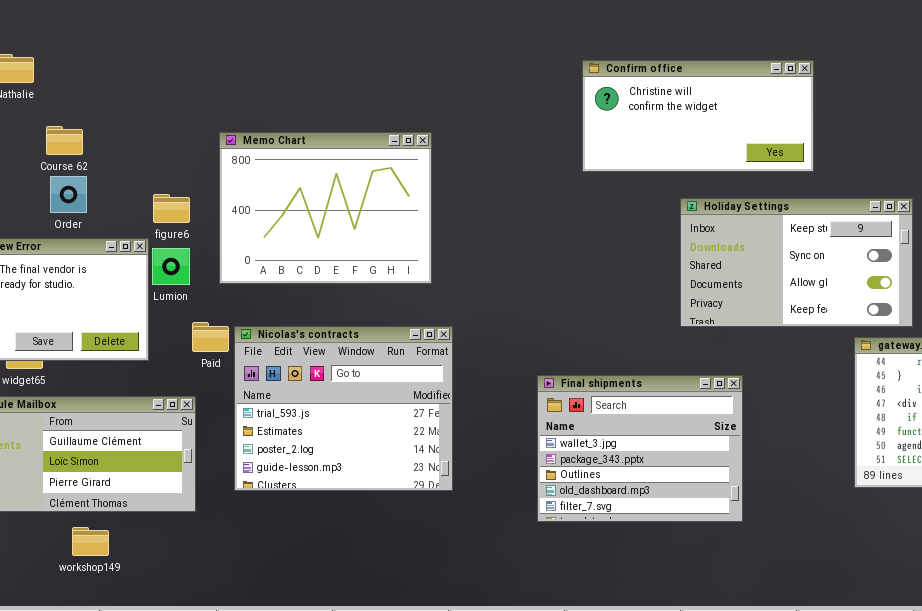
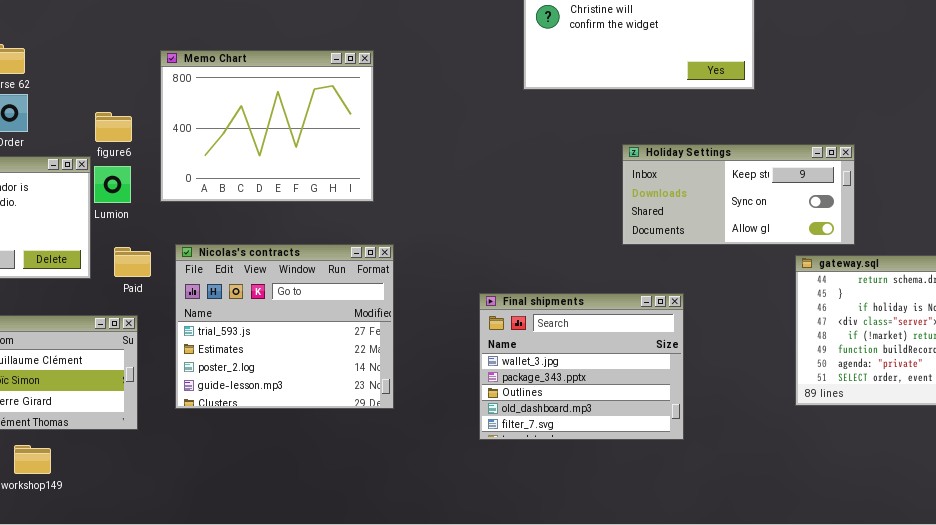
Holiday Settings: [680,198,913,327] -> [622,144,855,245], resized
Paid: [192,322,229,352] -> [114,247,151,277], moved

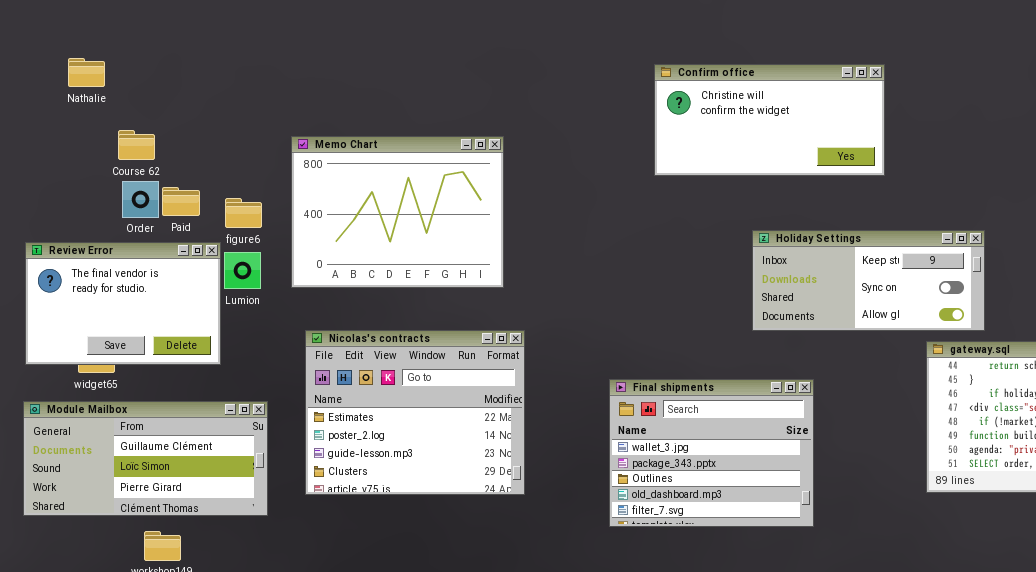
Nicolas's contracts: [175,244,394,409] -> [305,330,525,495], scrolled down 1 row
Paid: [114,247,151,277] -> [162,187,200,216], moved

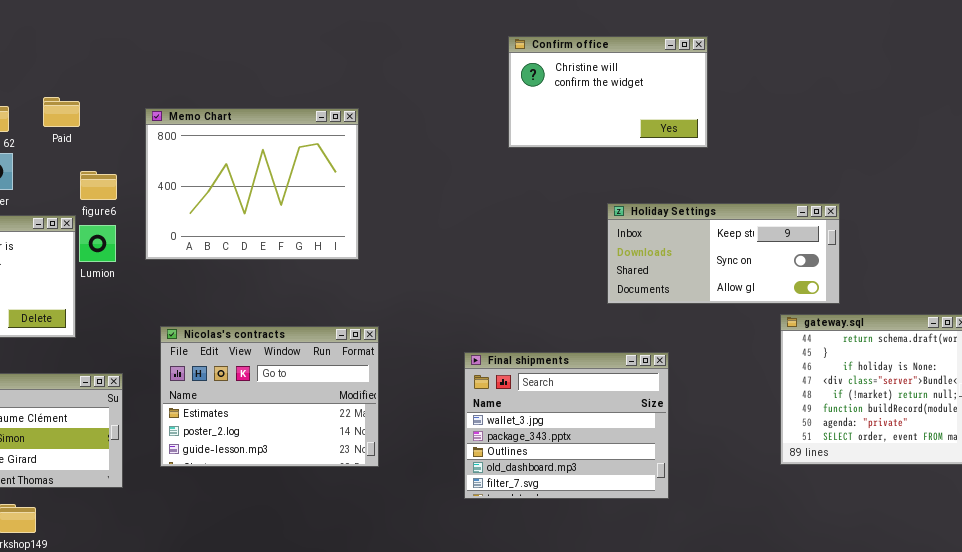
Confirm office: [654,64,885,176] -> [508,36,708,148], resized
Paid: [162,187,200,216] -> [43,97,80,127], moved
Nicolas's contracts: [305,330,525,495] -> [160,326,379,467], resized

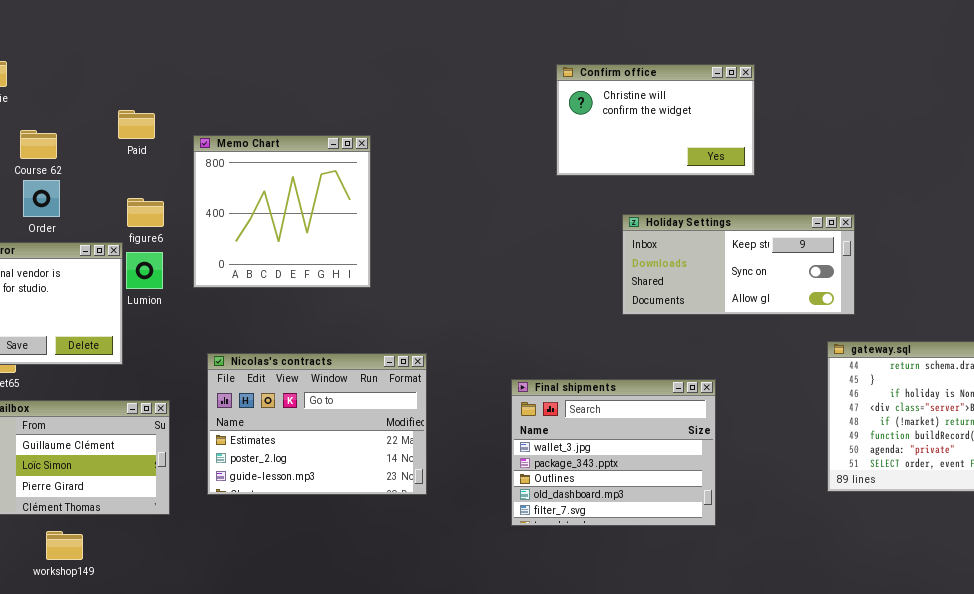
Paid: [43,97,80,127] -> [118,110,155,139], moved
Memo Chart: [145,108,359,260] -> [193,135,371,288], resized
Holiday Settings: [607,203,840,304] -> [622,214,855,315], moved

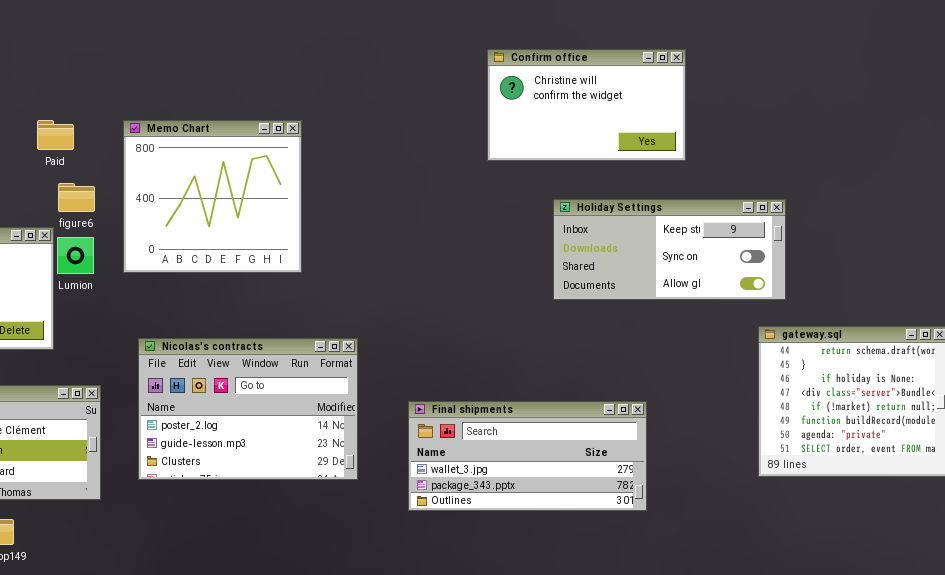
Paid: [118,110,155,139] -> [37,120,74,150], moved
Nicolas's contracts: [207,353,427,495] -> [138,338,358,480], scrolled down 1 row
Final shipments: [511,379,716,526] -> [408,401,647,511], resized

